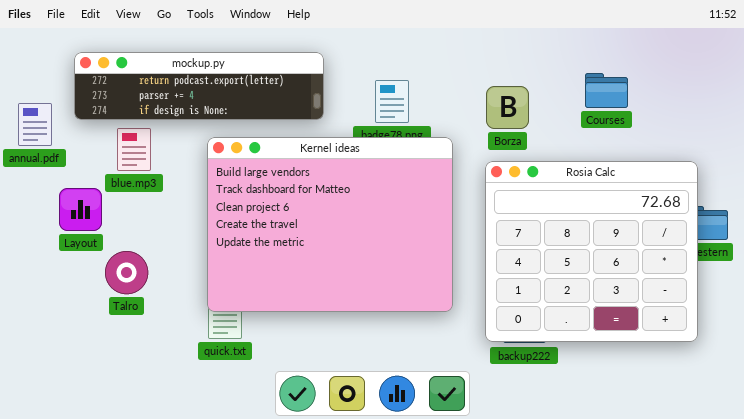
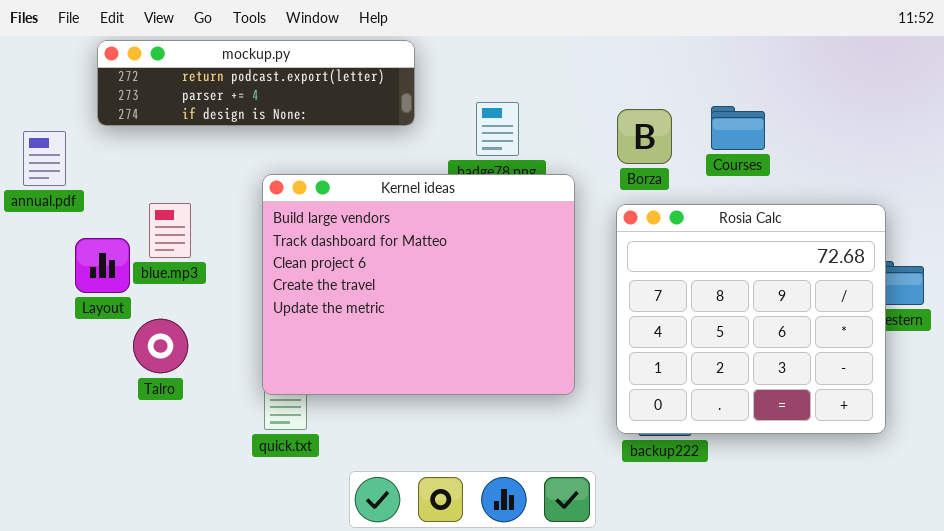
mockup.py: [74,52,324,120] -> [97,40,415,126], moved
Courses: [585,73,628,108] -> [711,106,765,150], moved
blue.mp3: [117,128,151,171] -> [149,203,191,258], moved

